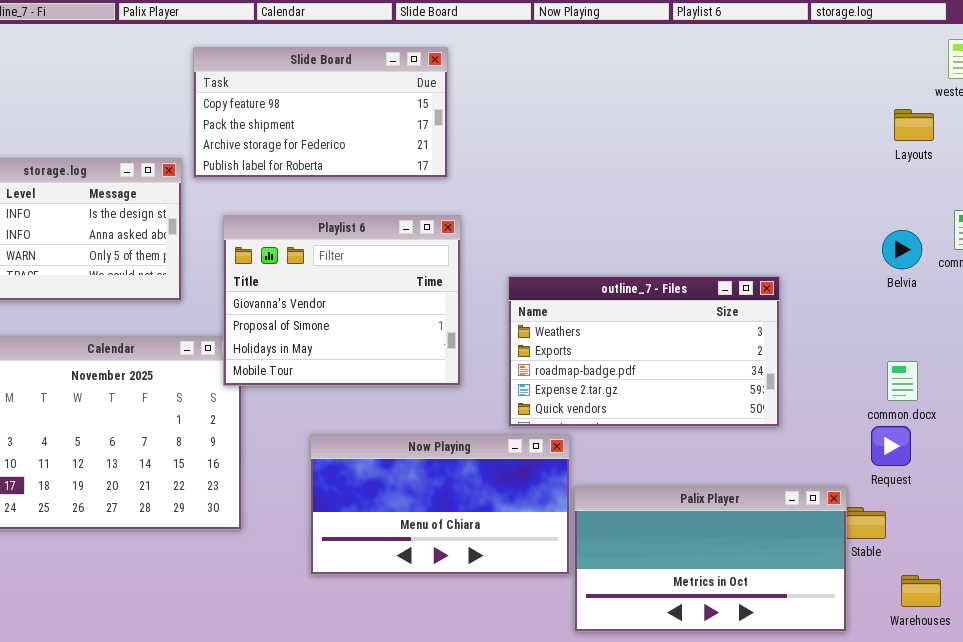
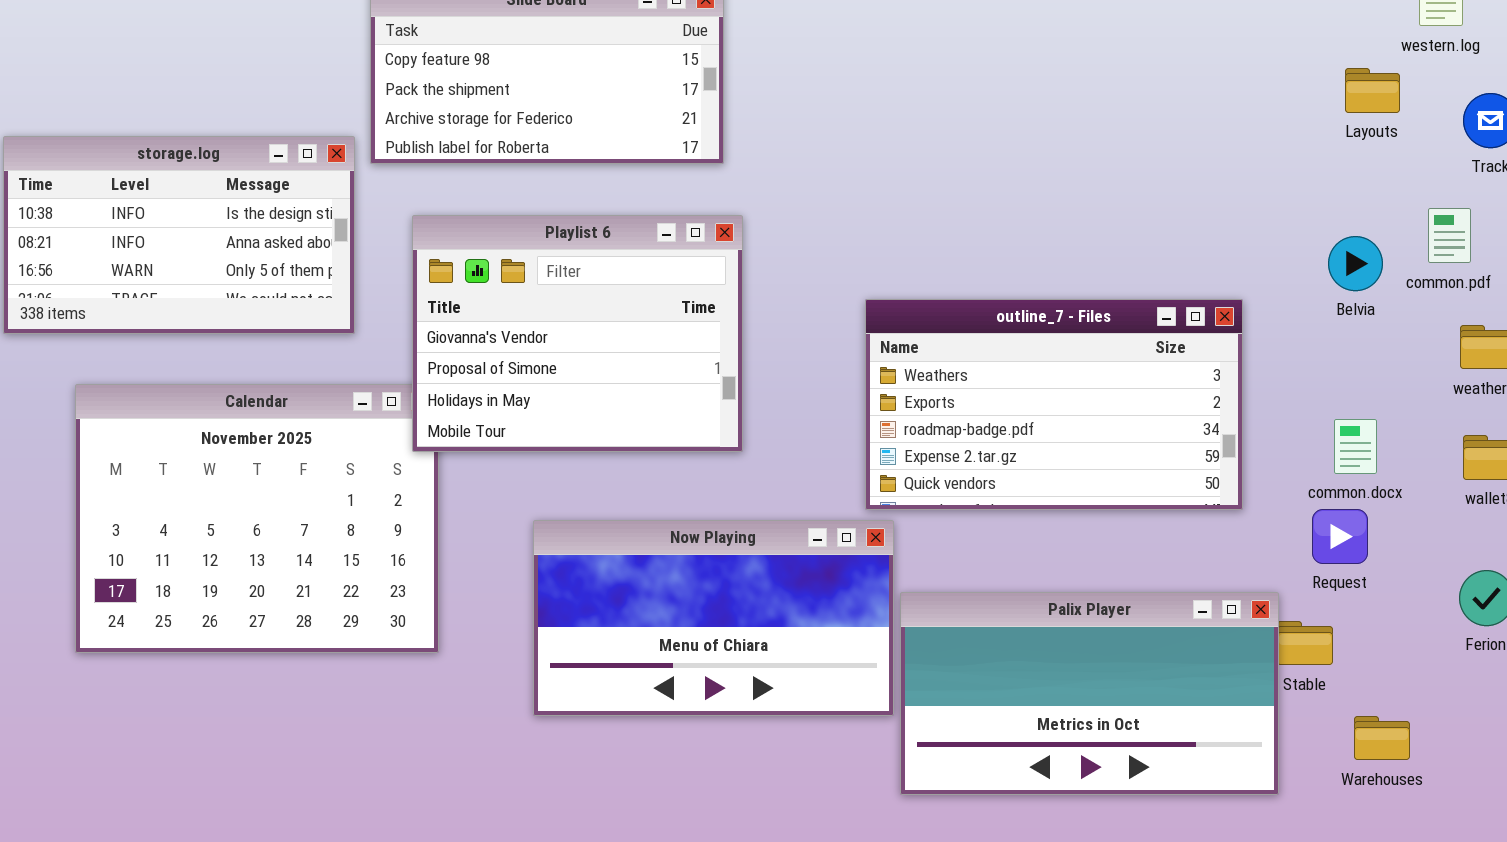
outline_7 - Files: [508,276,780,427] -> [865,299,1243,510], moved

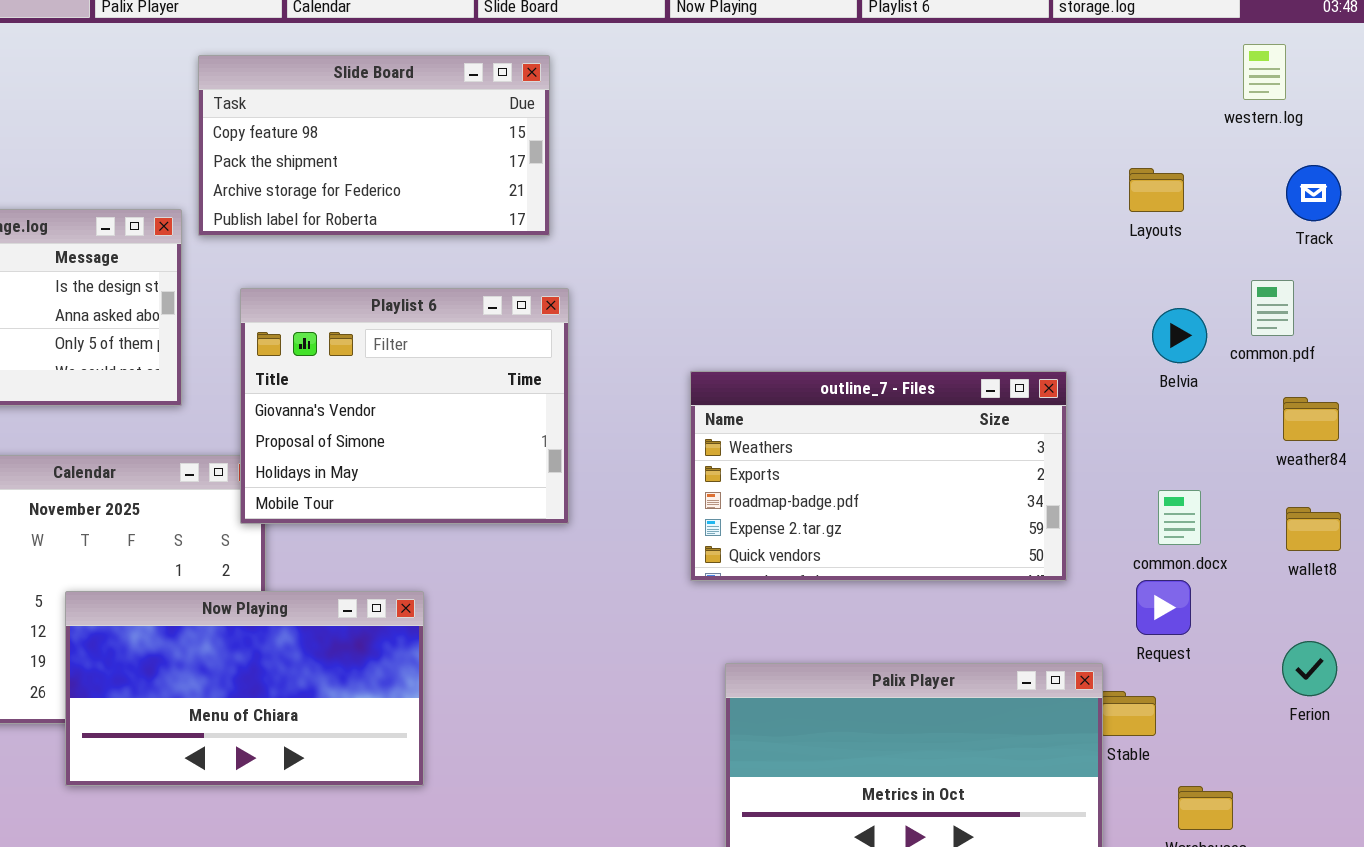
Layouts: [1345,68,1400,113] -> [1129,168,1184,212], moved
Now Playing: [533,520,894,716] -> [65,591,424,786], moved

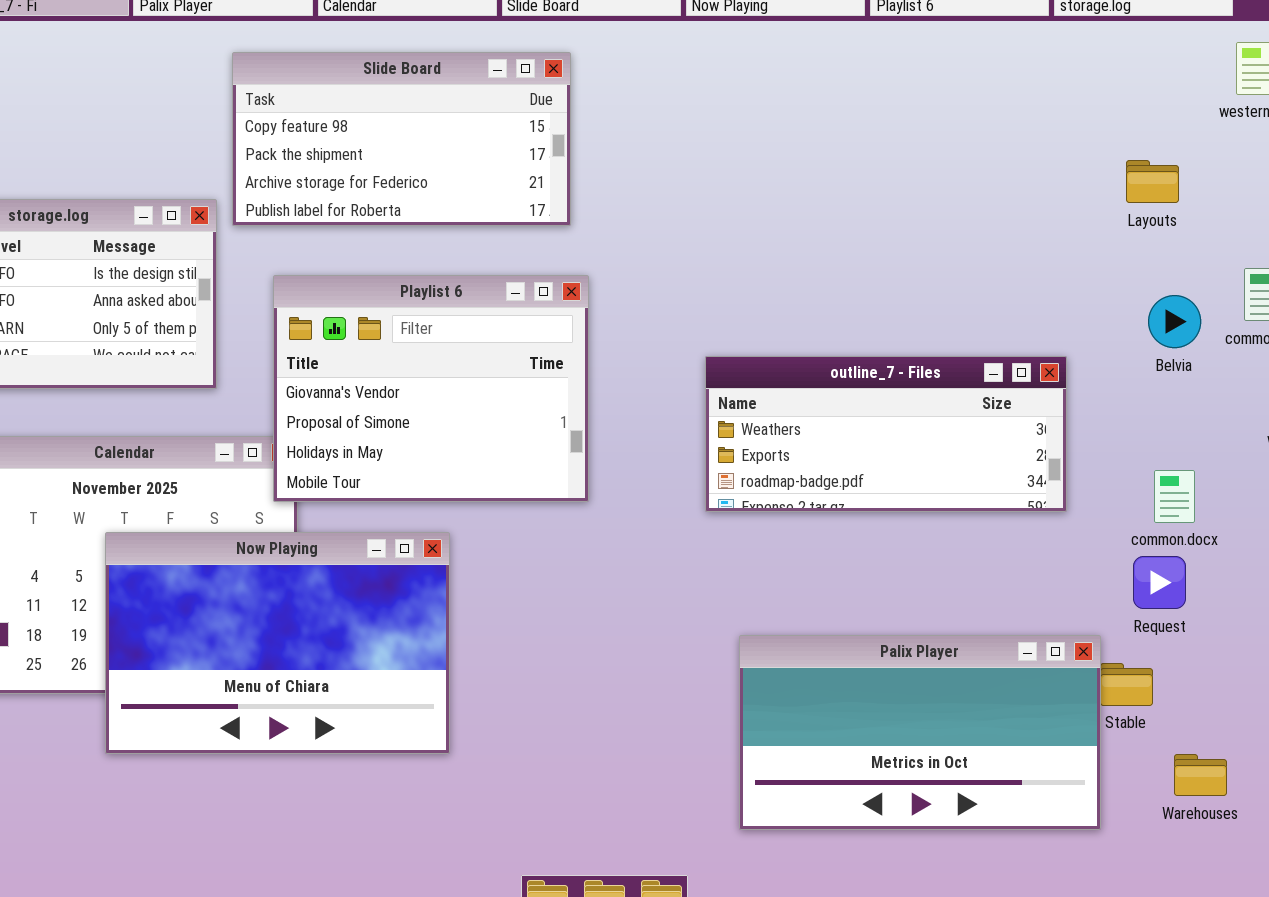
outline_7 - Files: [690,371,1067,581] -> [705,356,1067,512], resized
Now Playing: [65,591,424,786] -> [105,532,450,754], resized

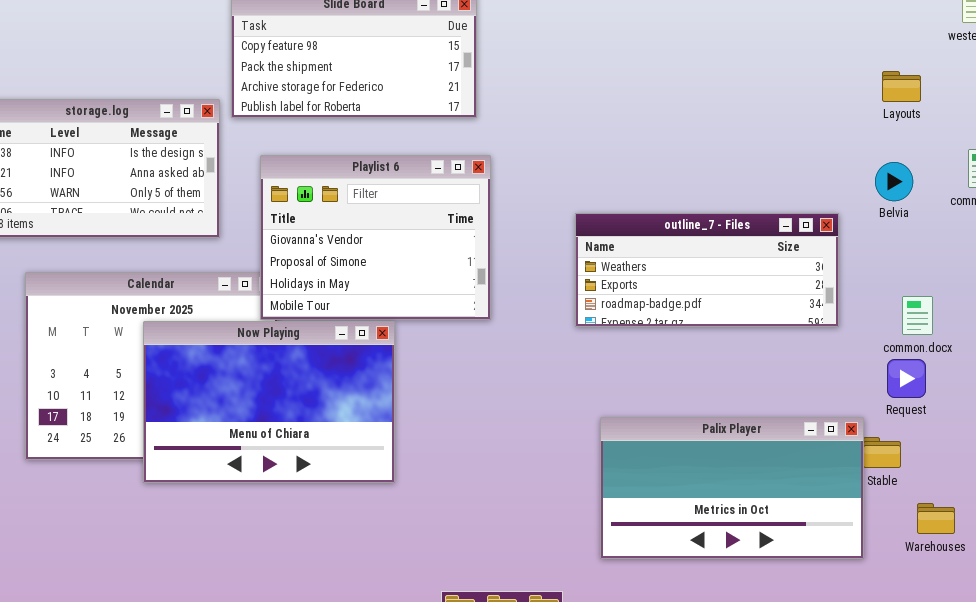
Belvia: [1148,295,1201,348] -> [875,162,913,201], moved
Now Playing: [105,532,450,754] -> [143,321,395,483], moved

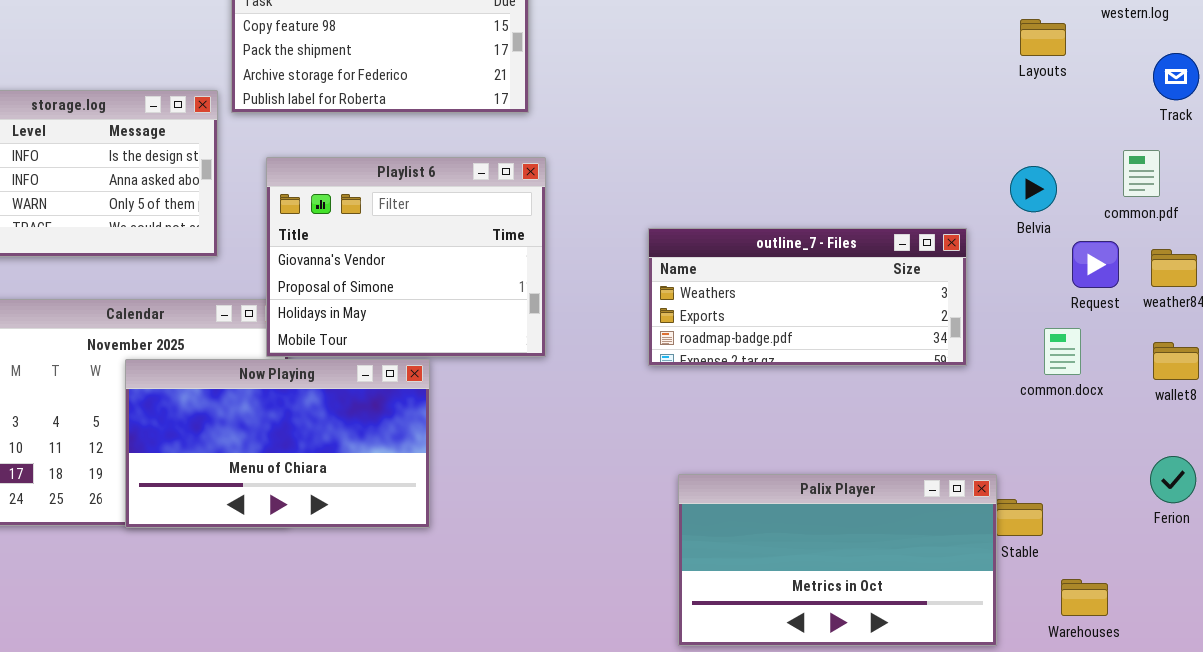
Layouts: [882,71,921,102] -> [1020,19,1066,56], moved
Now Playing: [143,321,395,483] -> [125,359,430,528], resized
Request: [887,359,926,398] -> [1072,241,1119,288], moved

